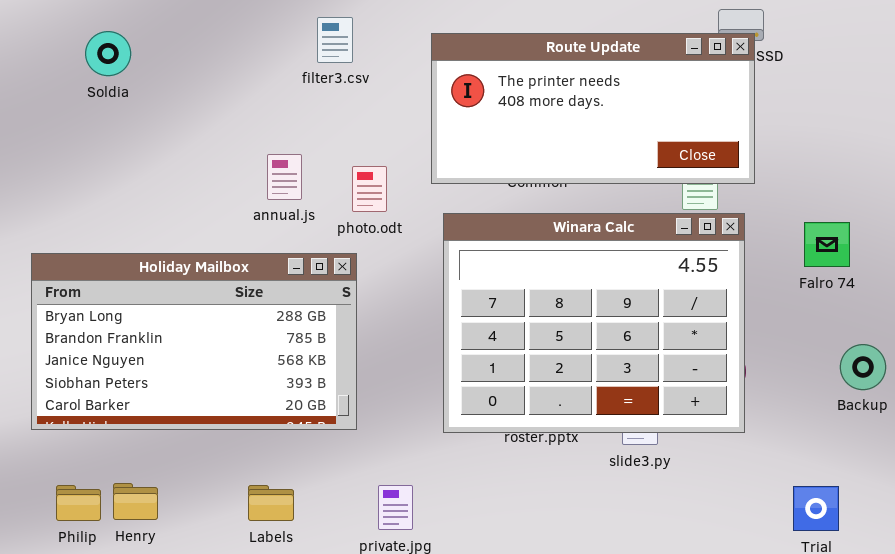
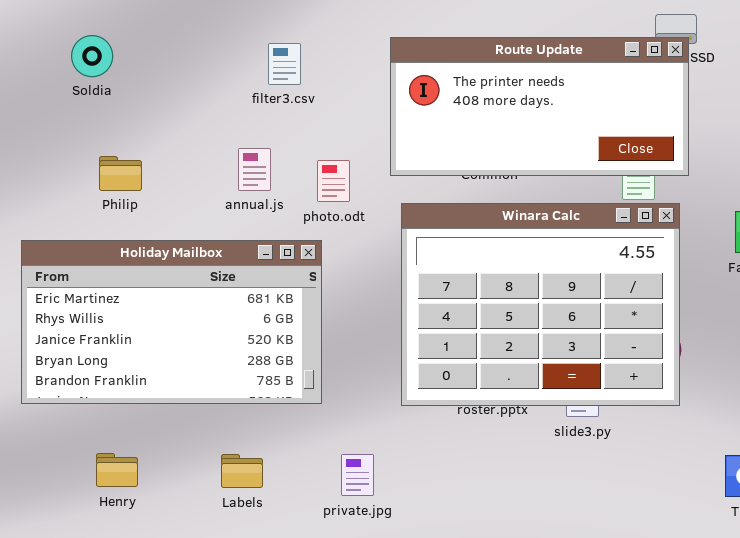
filter3.csv: [317,17,353,63] -> [268,43,301,85], moved
Holiday Mailbox: [31,253,357,430] -> [21,240,322,404], scrolled up 3 rows
Philip: [56,485,101,521] -> [99,156,142,191], moved

